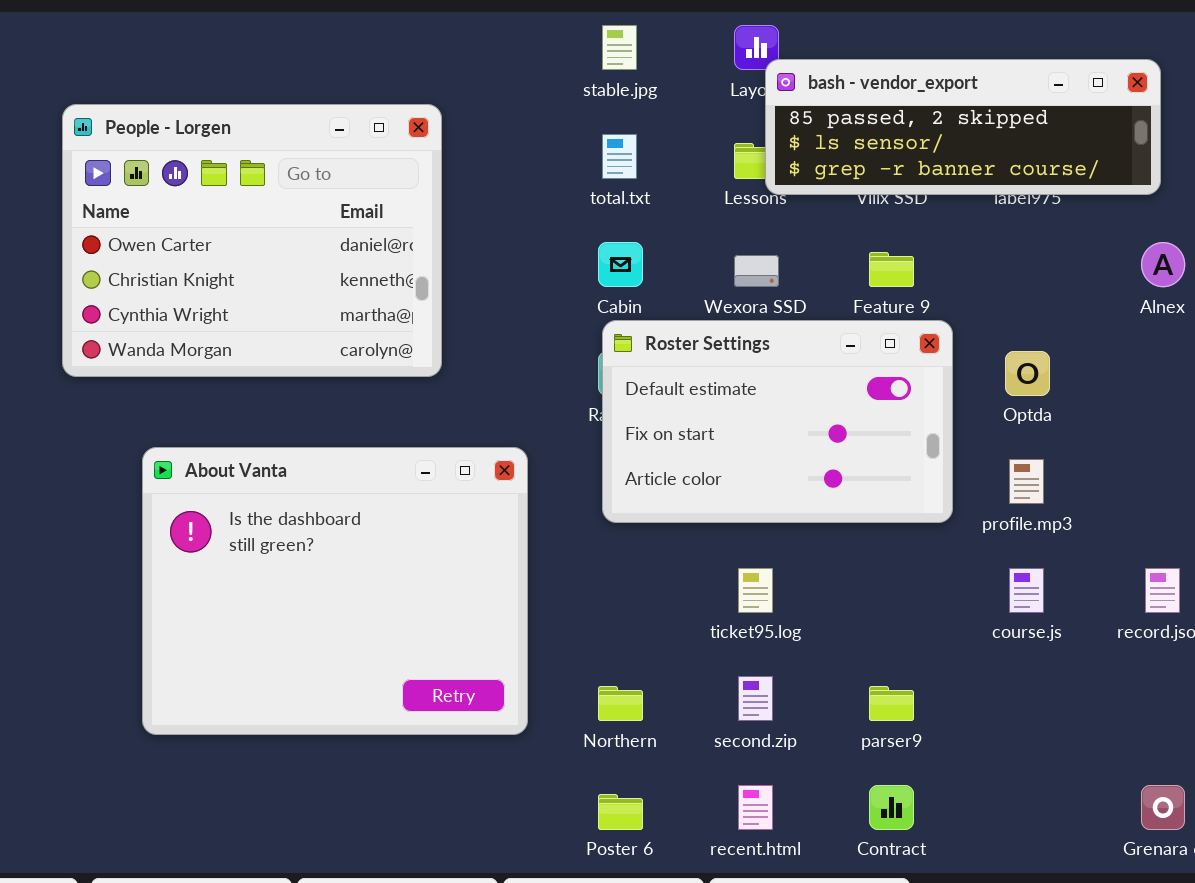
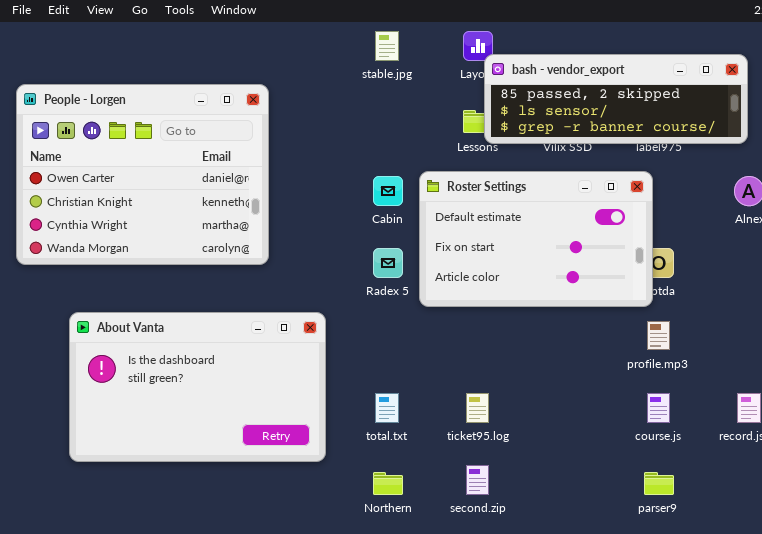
total.txt: [602,134,637,179] -> [375,393,399,423], moved
Roster Settings: [602,320,953,523] -> [419,171,653,307], moved
About Vanta: [142,447,528,735] -> [69,312,326,462], resized
parser9: [869,686,914,721] -> [644,472,674,495], moved

